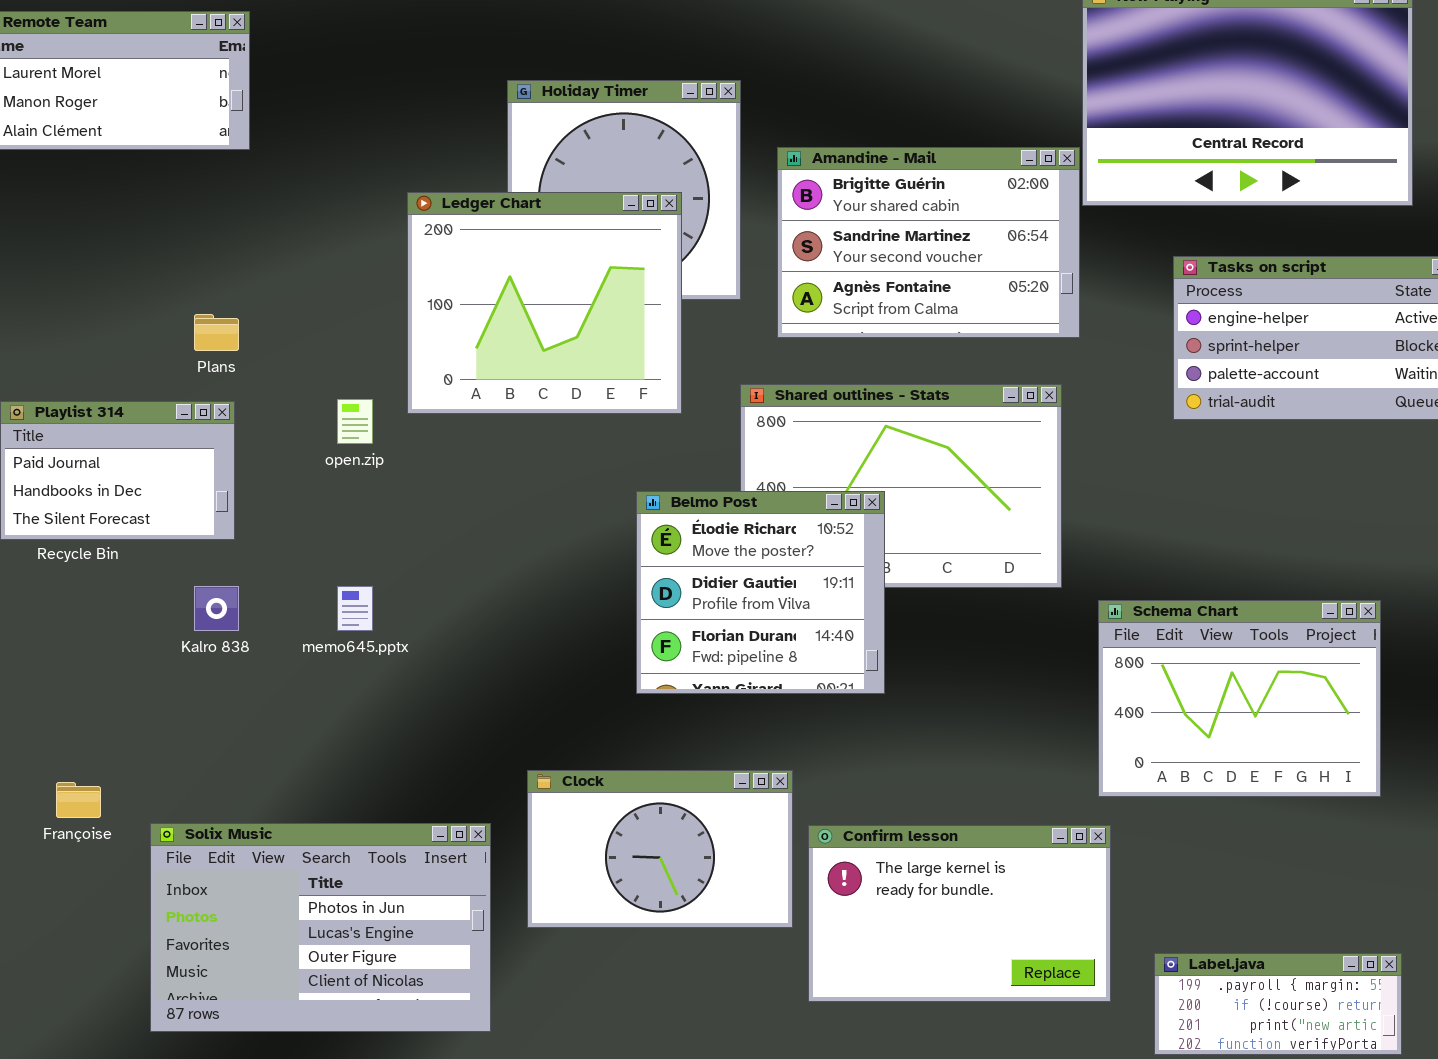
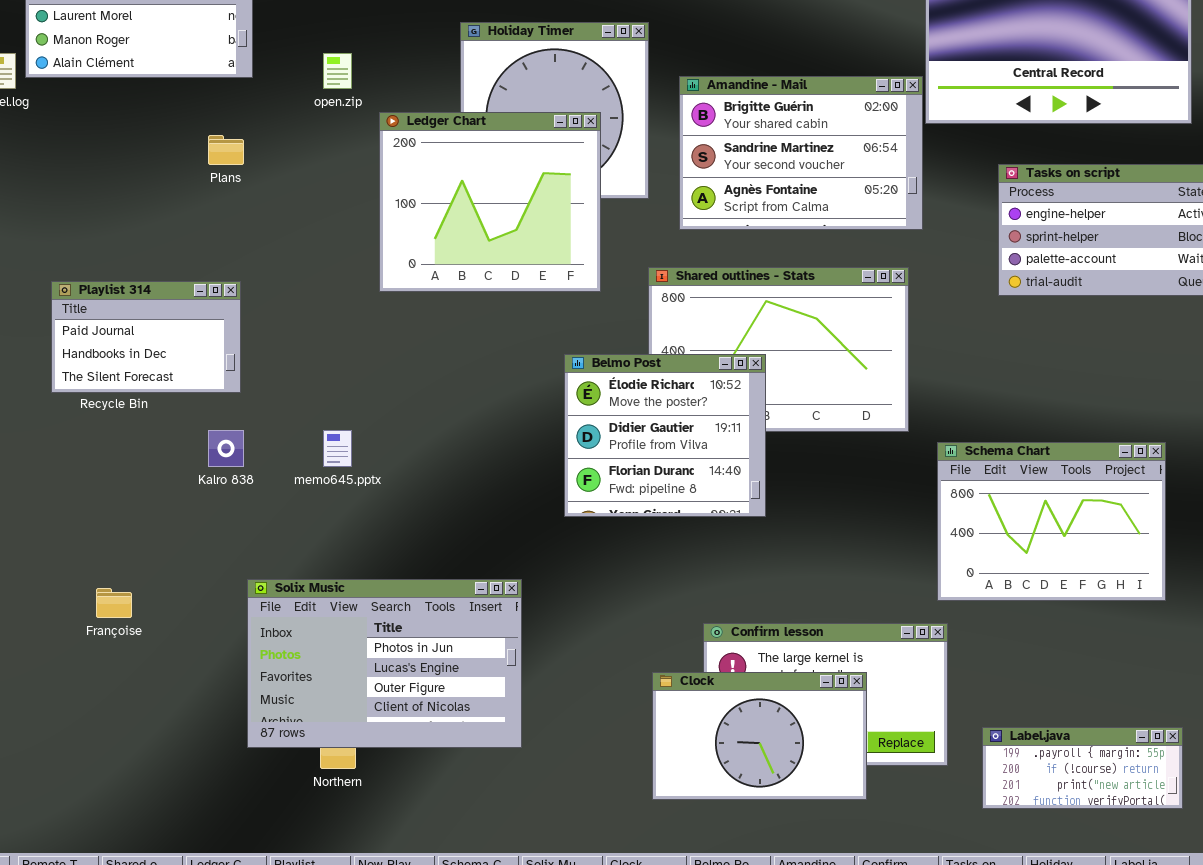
Plans: [194,314,239,351] -> [208,135,244,165], moved
open.zip: [337,399,373,444] -> [323,53,352,89], moved
Clock: [527,770,793,928] -> [652,672,867,800], moved
Solix Music: [150,823,491,1032] -> [247,579,522,748], moved

